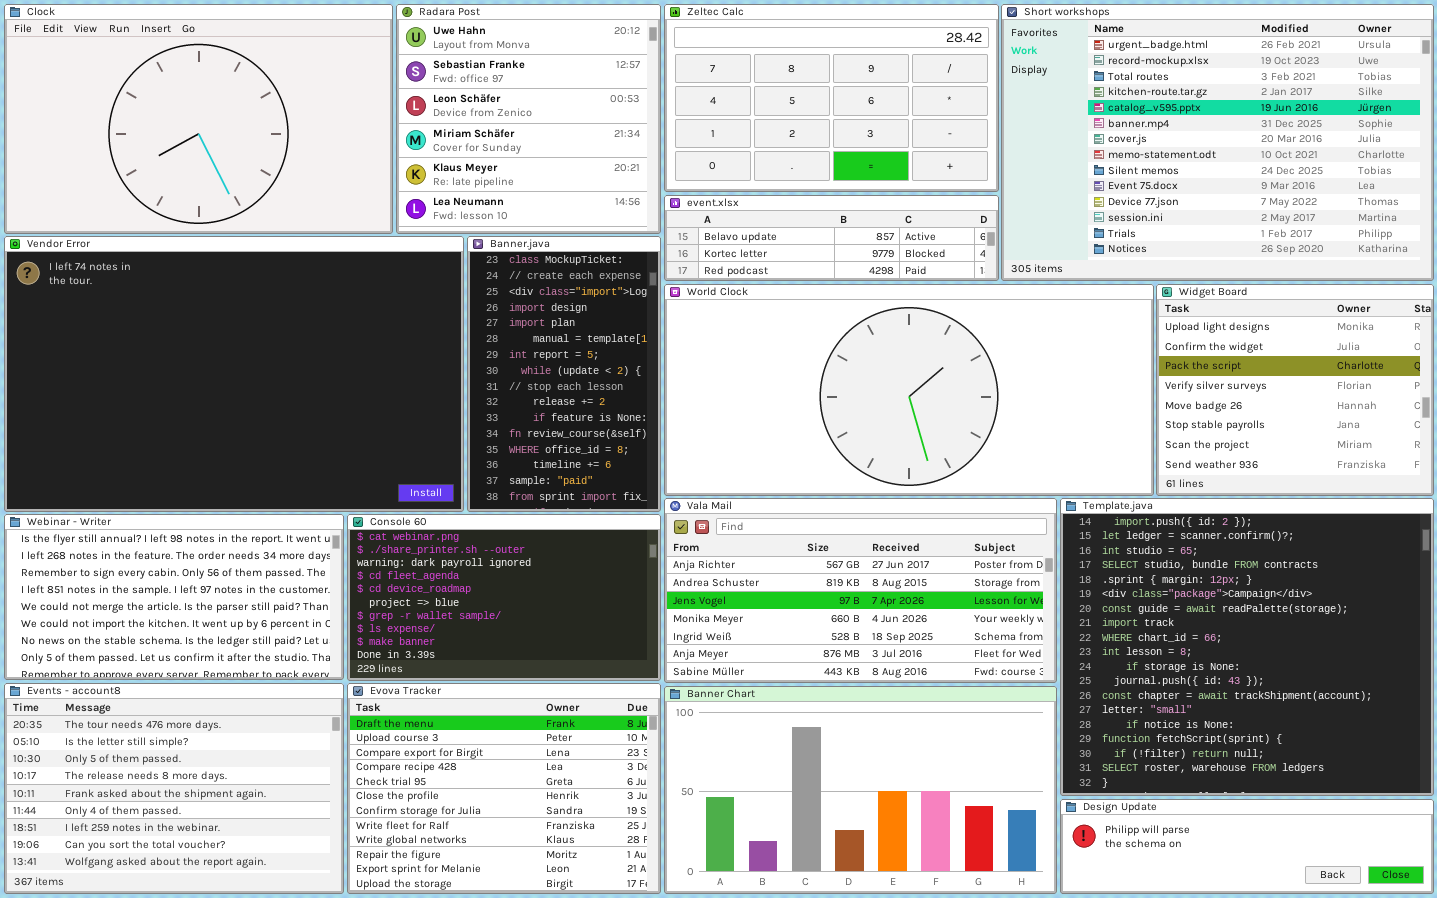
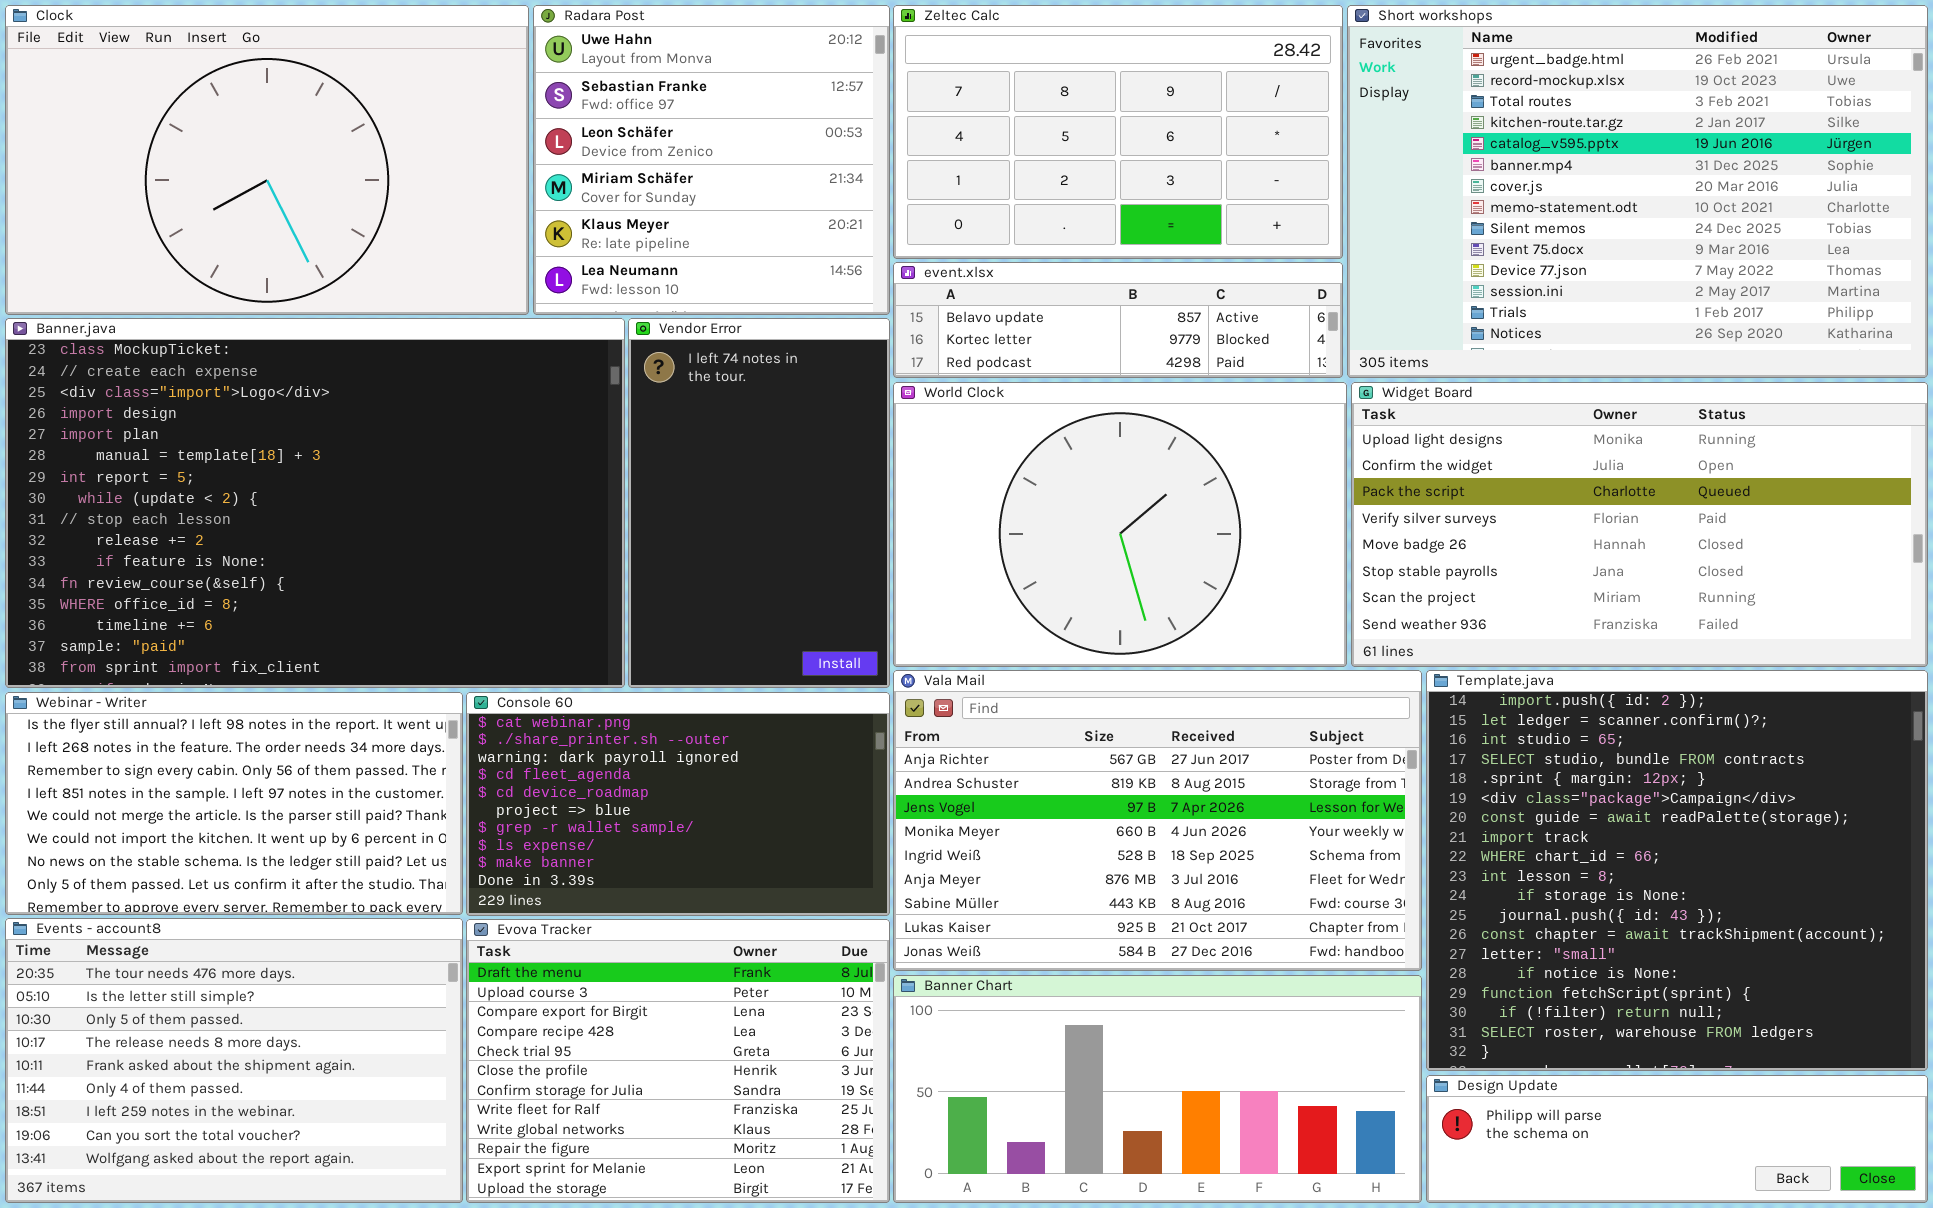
Vendor Error: [4,236,464,512] -> [628,318,890,688], moved, resized
Banner.java: [467,236,661,512] -> [5,318,625,688], moved, resized
World Clock: [664,284,1154,496] -> [893,382,1347,667], resized
Widget Board: [1156,284,1434,496] -> [1351,382,1928,667], resized
Vala Mail: [664,498,1057,683] -> [893,670,1422,971], resized
Banner Chart: [664,686,1057,894] -> [893,975,1422,1203], resized

